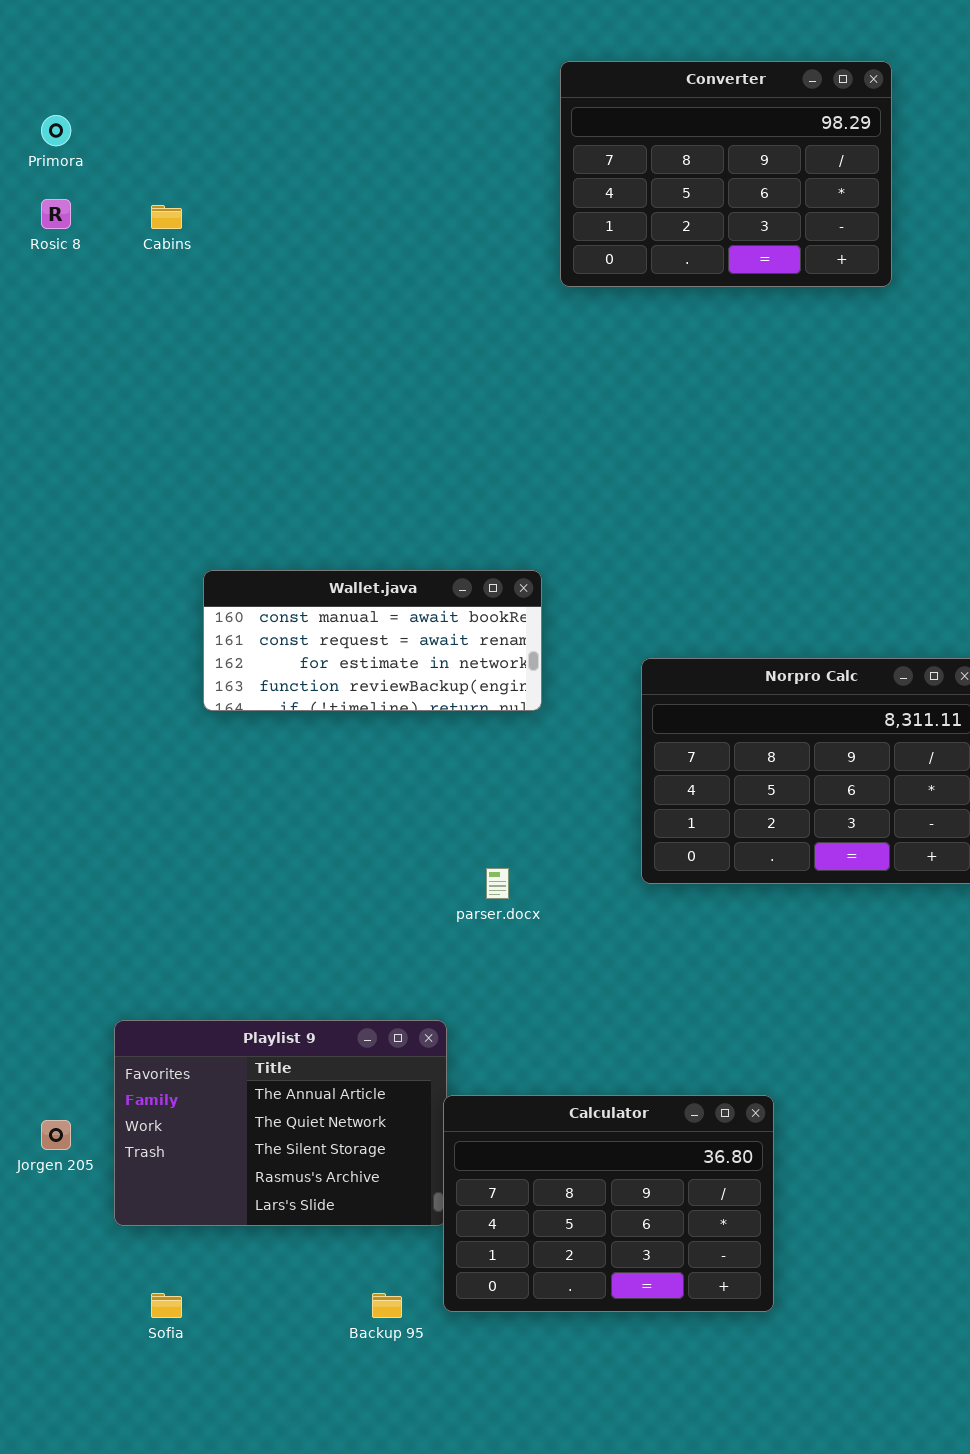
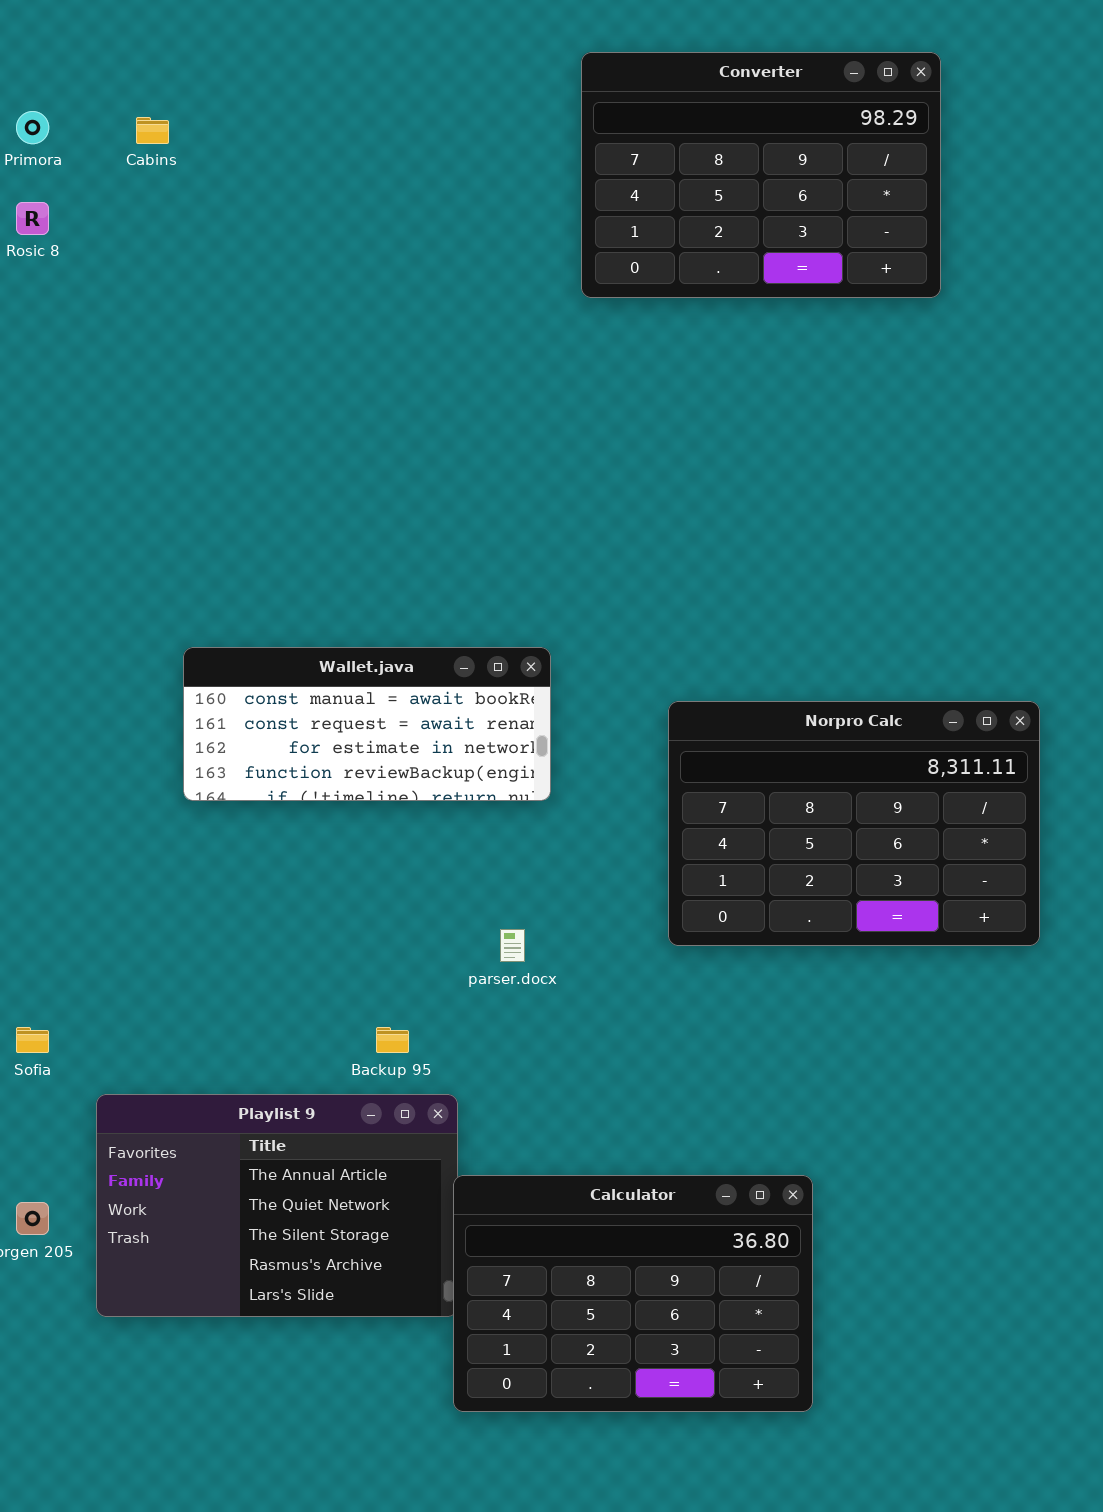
Cabins: [151,205,182,229] -> [136,117,169,144], moved
Wallet.java: [203,570,542,711] -> [183,647,551,801], moved
Sofia: [151,1293,182,1318] -> [16,1027,49,1053], moved
Backup 95: [372,1293,402,1318] -> [376,1027,409,1053], moved

